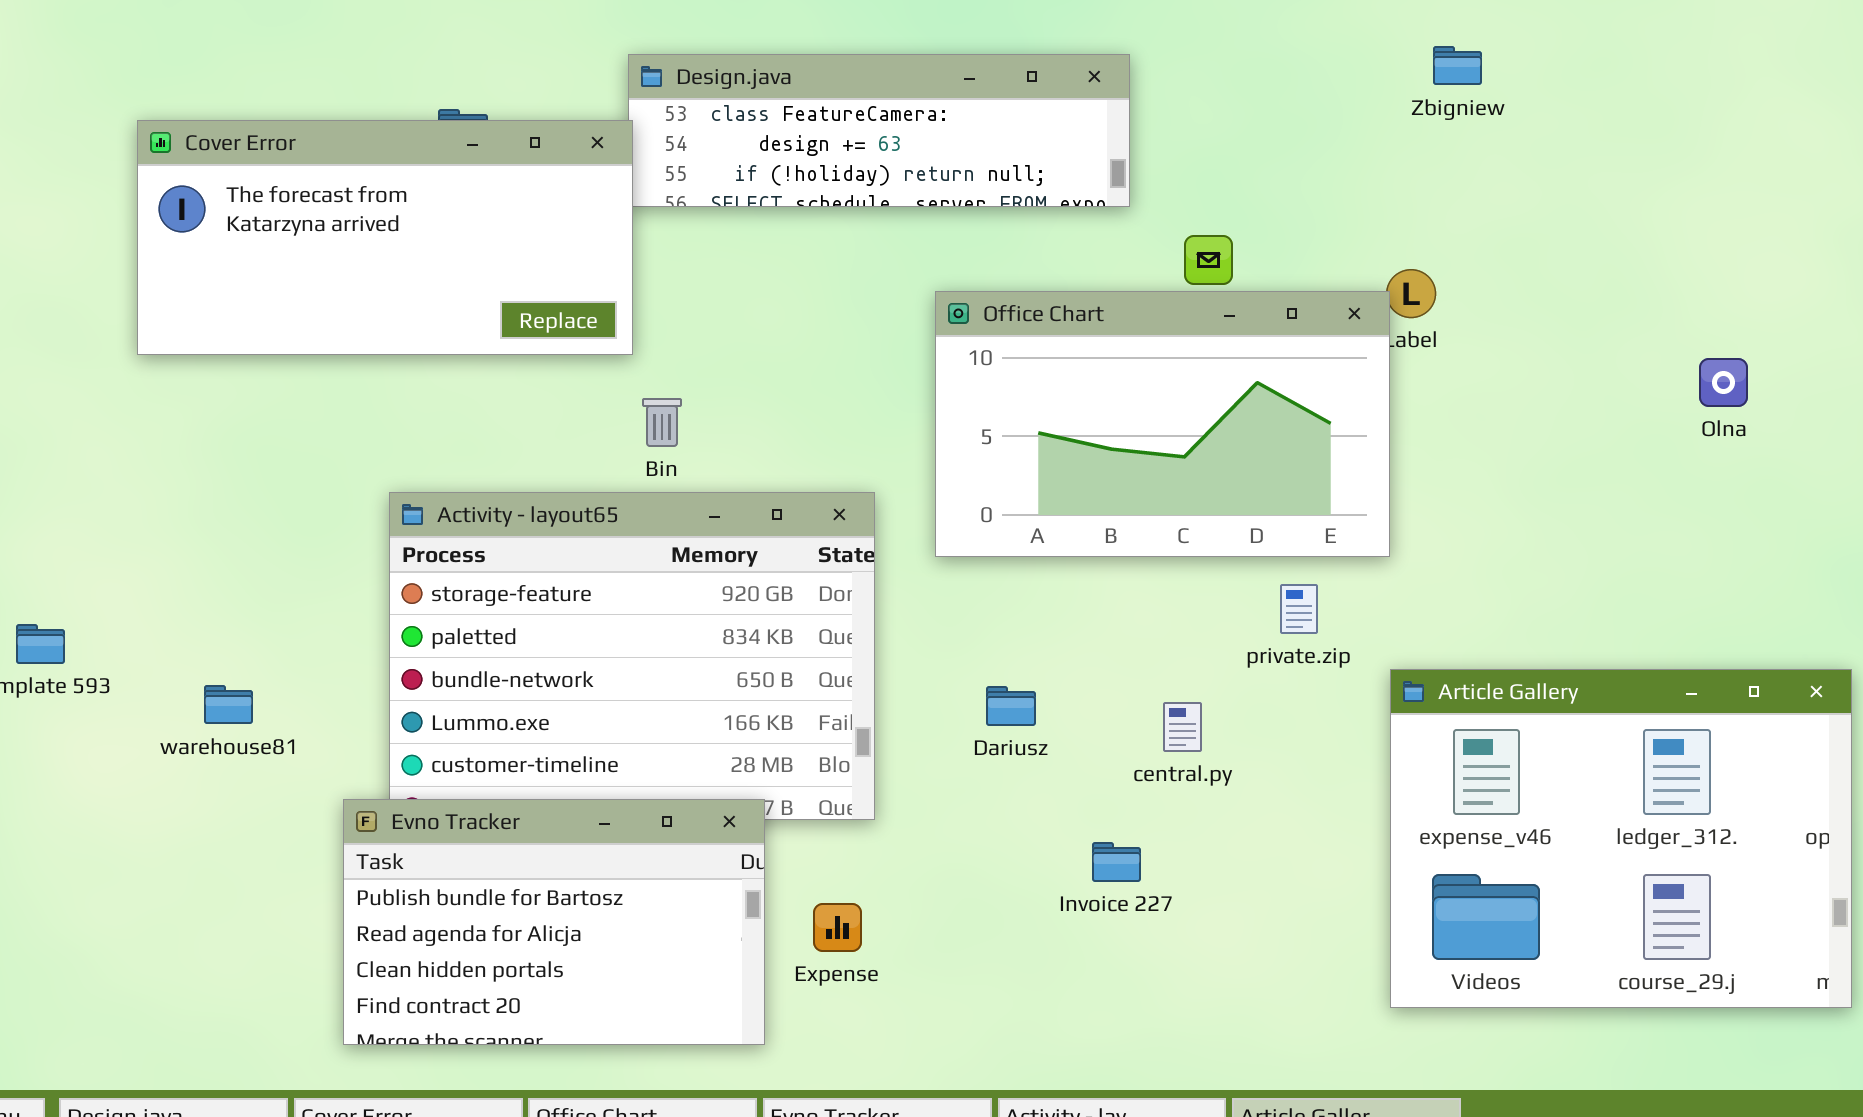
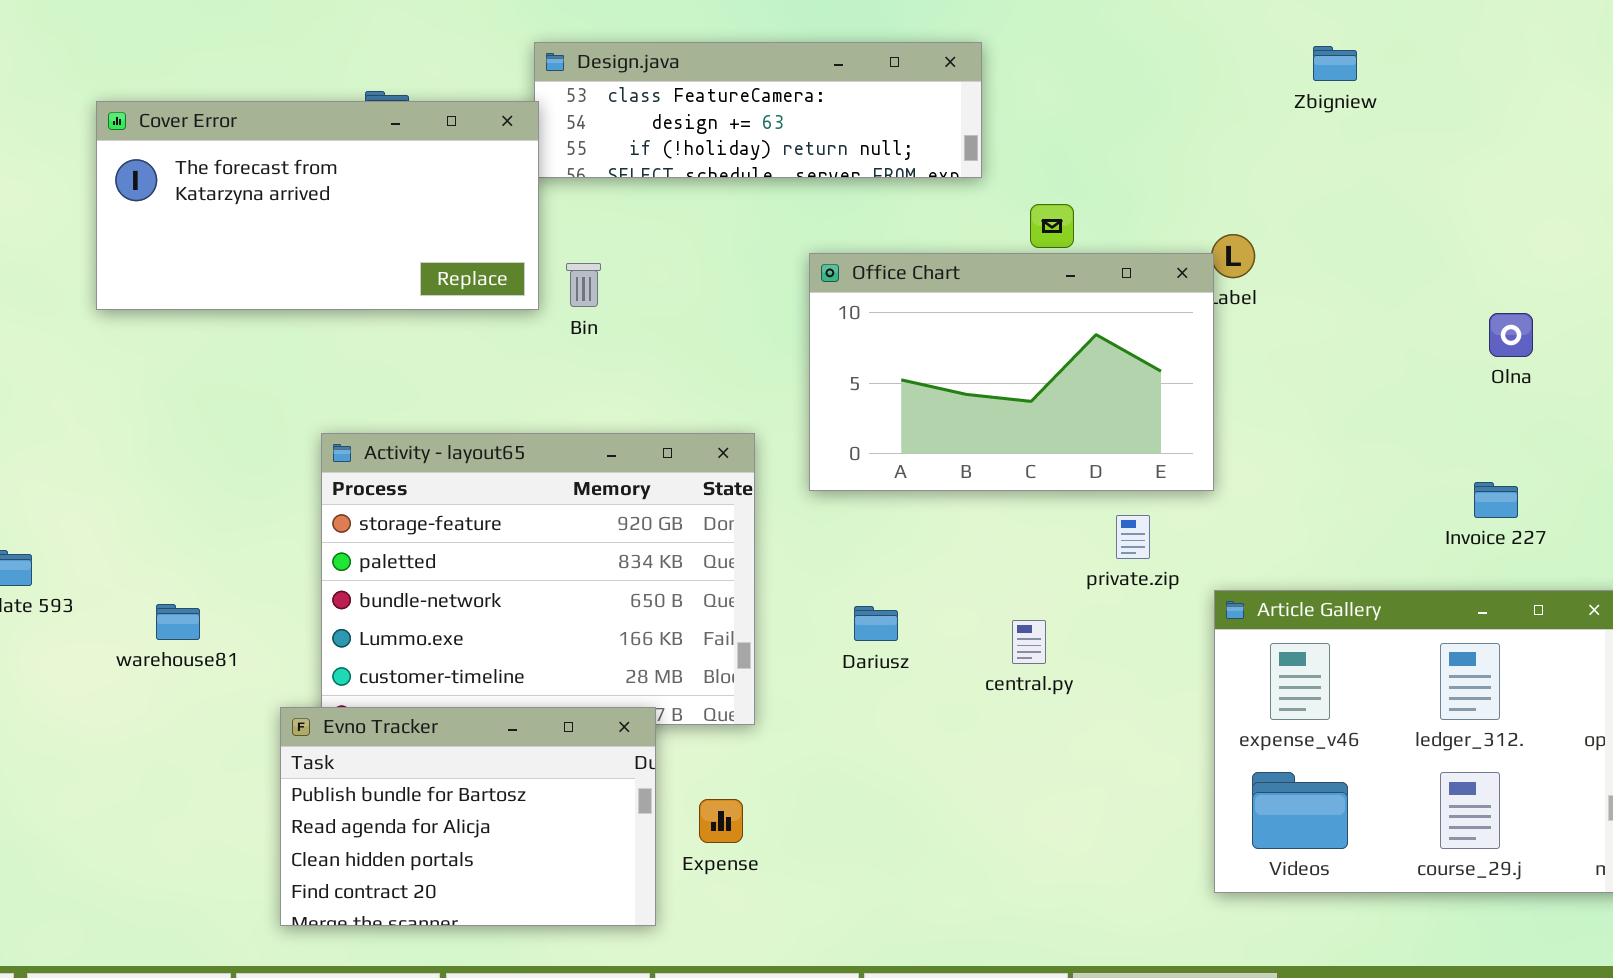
Zbigniew: [1433,46,1482,85] -> [1313,46,1357,81], moved
Bin: [642,398,682,447] -> [566,263,601,307], moved
Invoice 227: [1092,842,1141,882] -> [1474,482,1518,518], moved

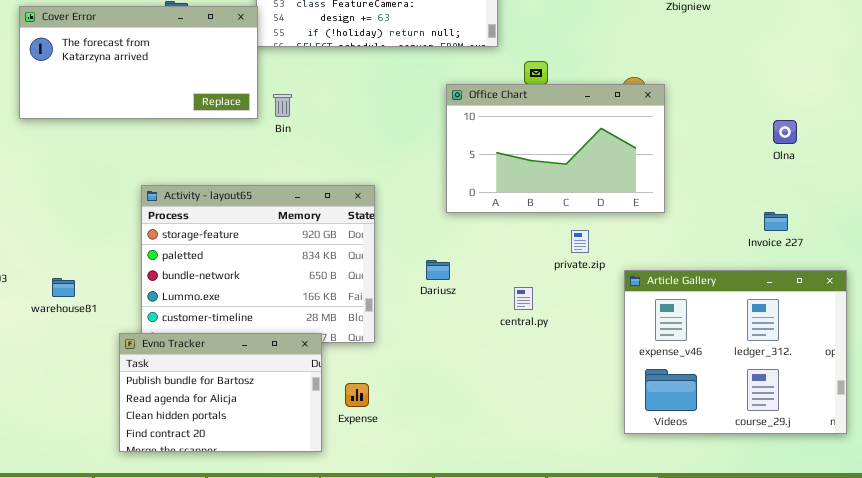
Office Chart: [809,253,1214,491] -> [446,84,665,213], moved
Dariusz: [854,606,898,641] -> [426,260,450,280], moved

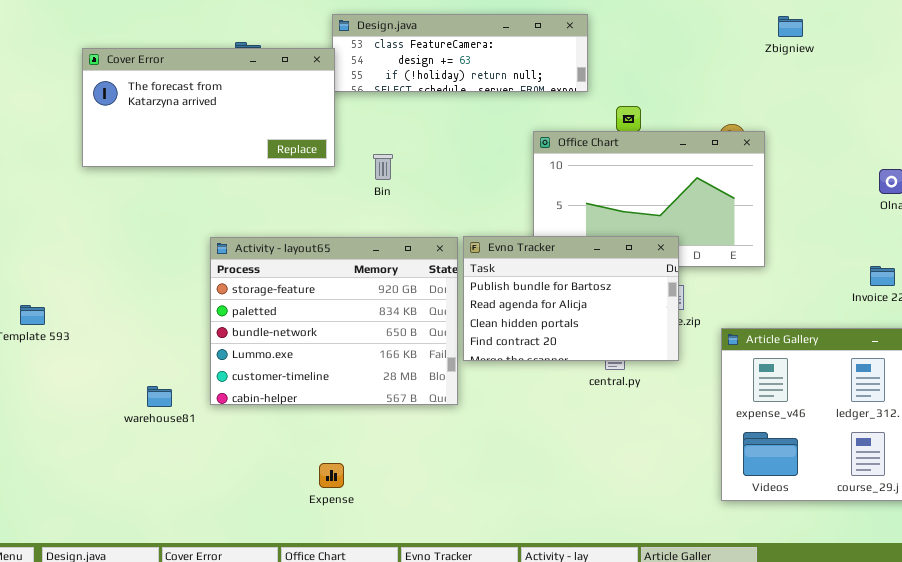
Bin: [273,94,292,117] -> [373,154,393,180], moved
warehouse81: [52,278,75,297] -> [147,386,172,407], moved
Evno Tracker: [119,333,322,452] -> [463,236,679,361], moved
Expense: [345,383,369,407] -> [319,463,344,488], moved

